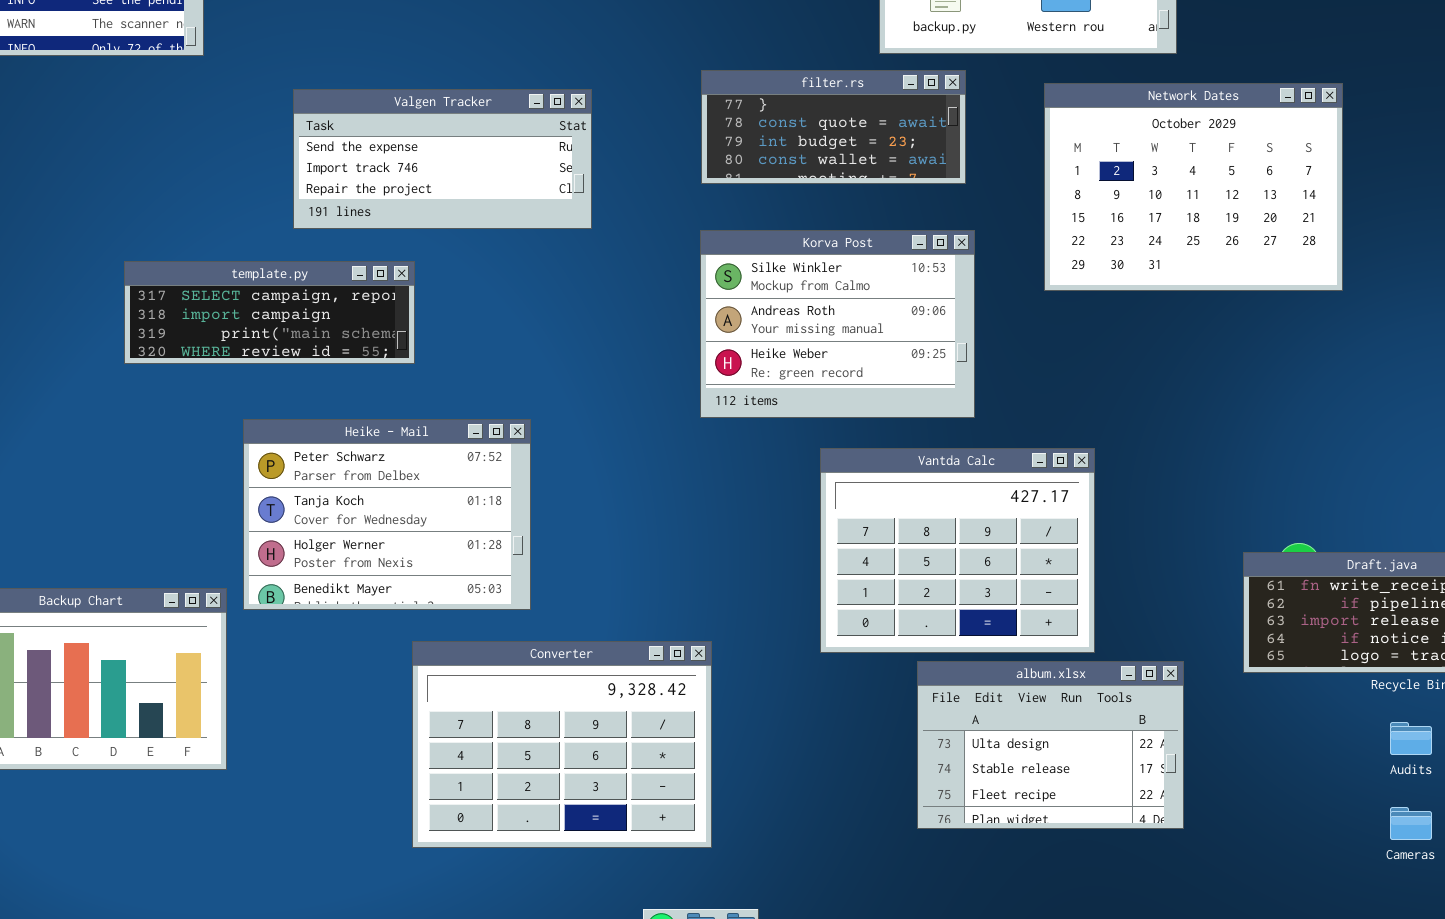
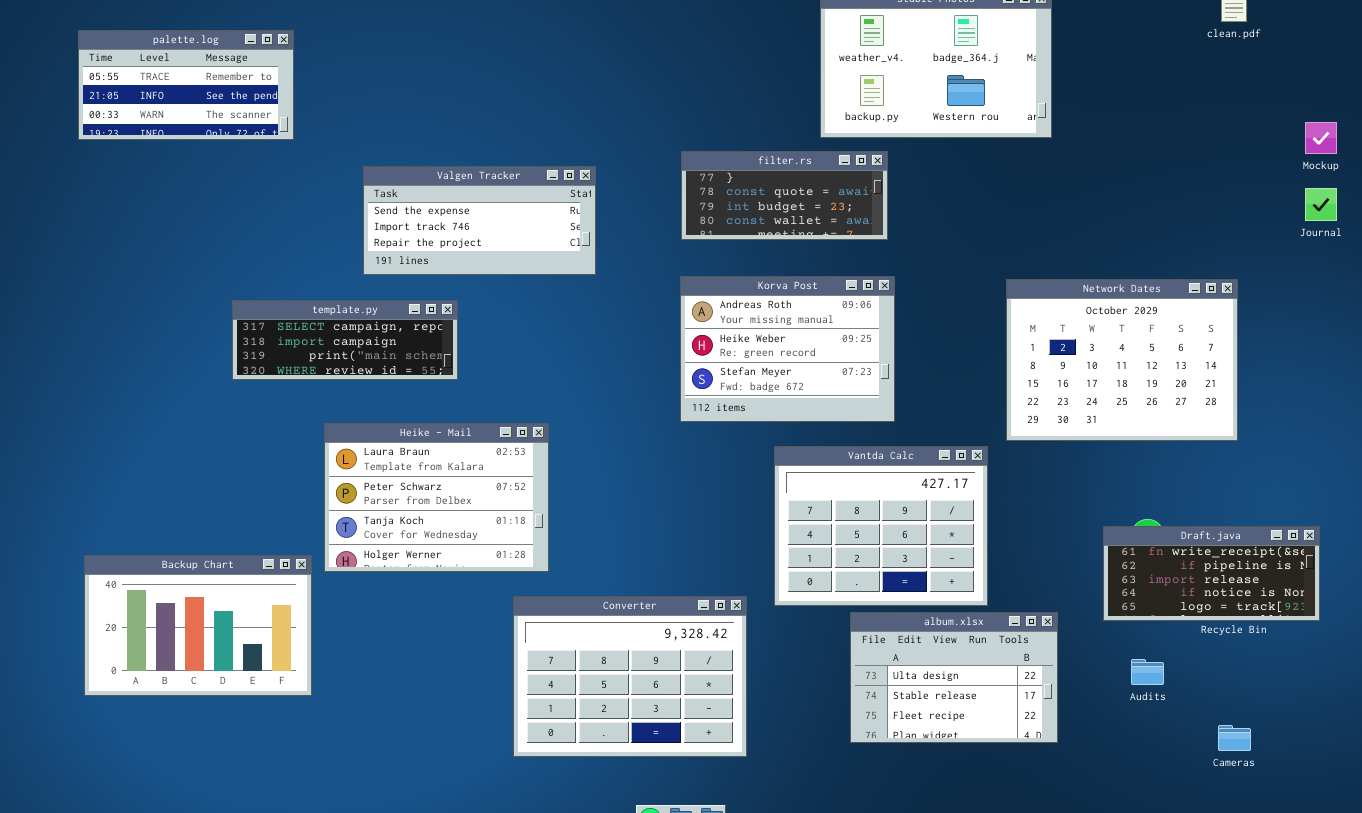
Network Dates: [1044,83,1343,291] -> [1006,279,1238,441], moved
Korva Post: [700,230,975,418] -> [680,276,895,422], scrolled down 1 row
Heike - Mail: [243,419,531,610] -> [324,423,549,572], scrolled up 1 row
Converter: [412,641,712,848] -> [513,596,747,757], moved
Audits: [1390,722,1432,755] -> [1131,659,1164,685], moved

